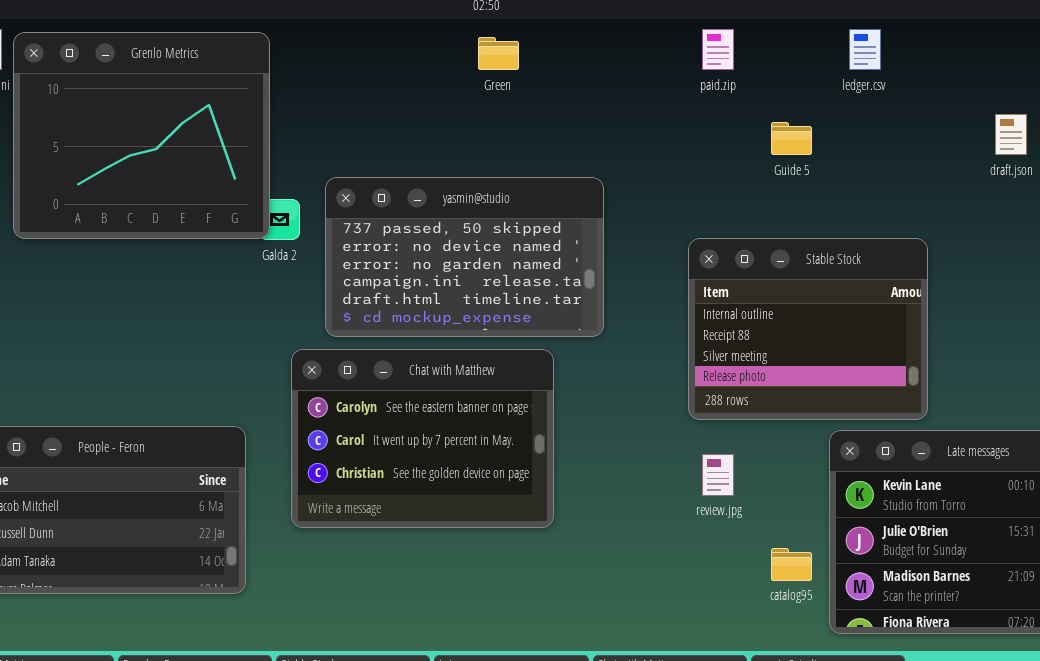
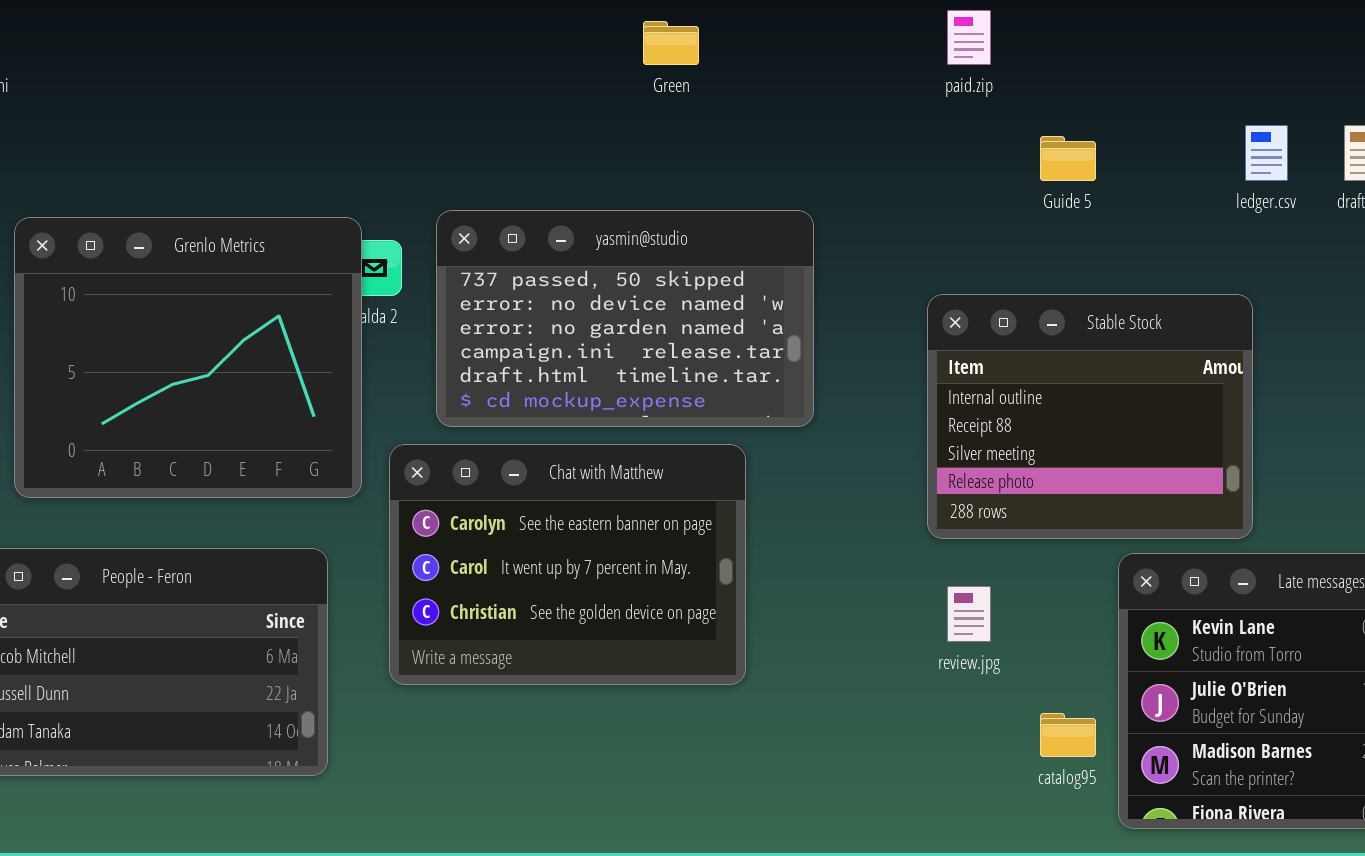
ledger.csv: [849,29,881,70] -> [1245,125,1288,181], moved
Grenlo Metrics: [13,32,270,239] -> [14,217,362,498], moved

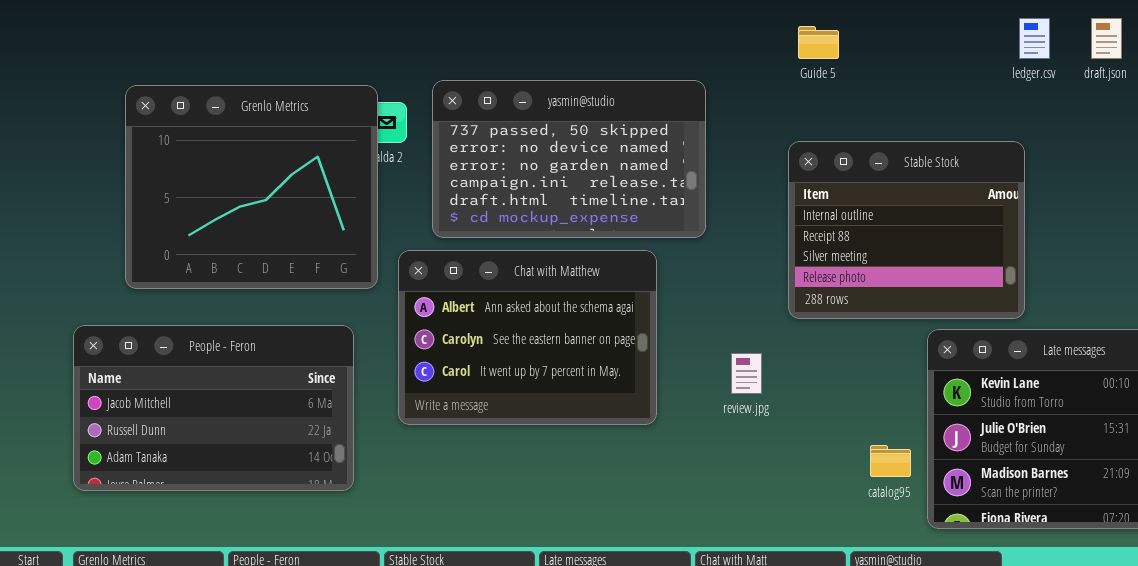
Guide 5: [1040,136,1096,181] -> [798,26,839,59], moved
Chat with Matthew: [389,444,746,685] -> [398,250,657,425], scrolled up 1 row
review.jpg: [947,586,991,642] -> [731,353,762,394], moved

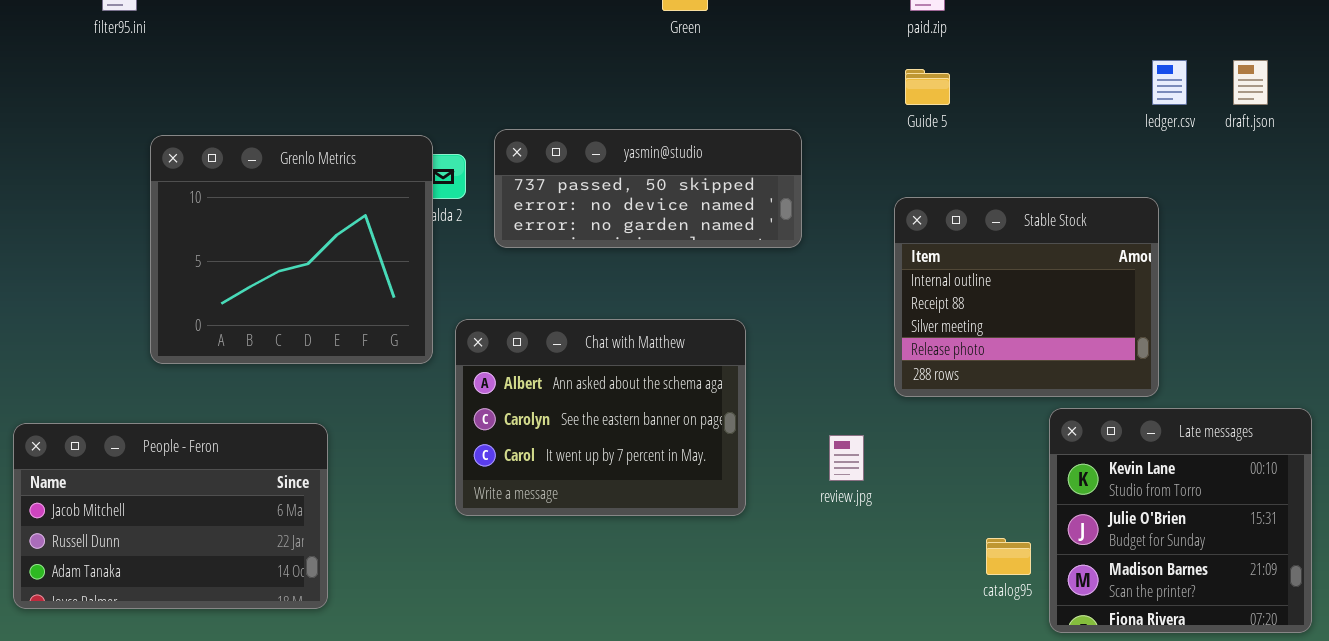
yasmin@studio: [432,80,706,238] -> [494,129,802,248], resized
People - Feron: [73,325,354,491] -> [13,423,328,609], moved

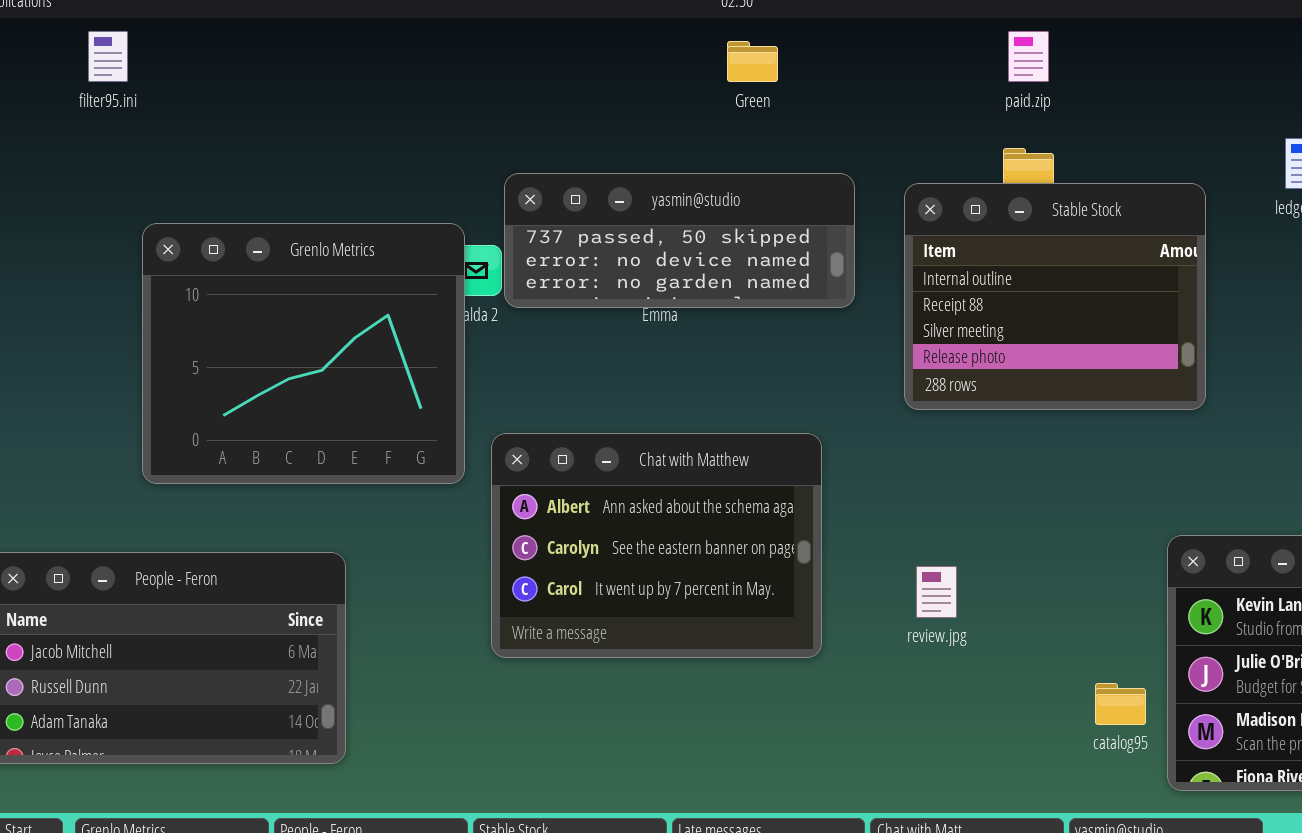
yasmin@studio: [494,129,802,248] -> [504,173,855,308], moved
Stable Stock: [894,197,1159,397] -> [904,183,1206,410], moved

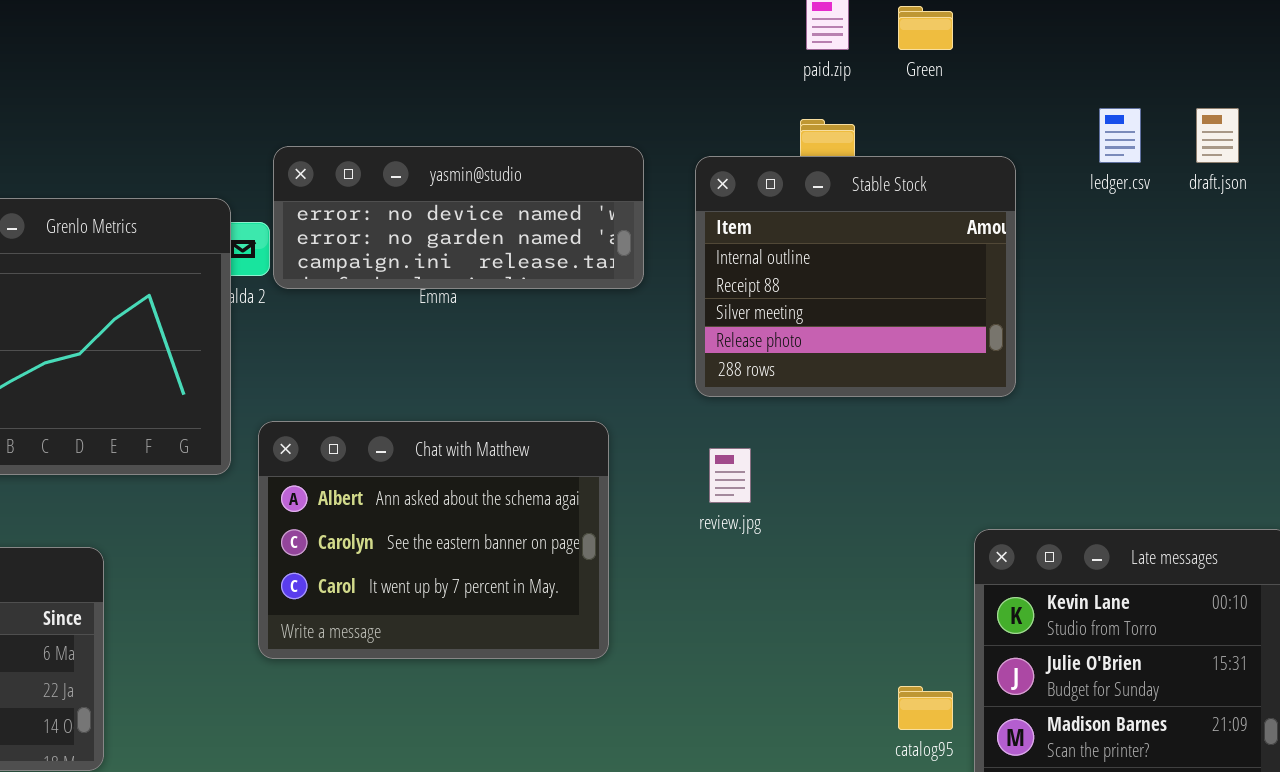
Green: [727,41,778,82] -> [898,6,953,50], moved
yasmin@studio: [504,173,855,308] -> [273,146,644,289], scrolled down 1 row
review.jpg: [916,566,957,618] -> [709,448,751,503], moved

